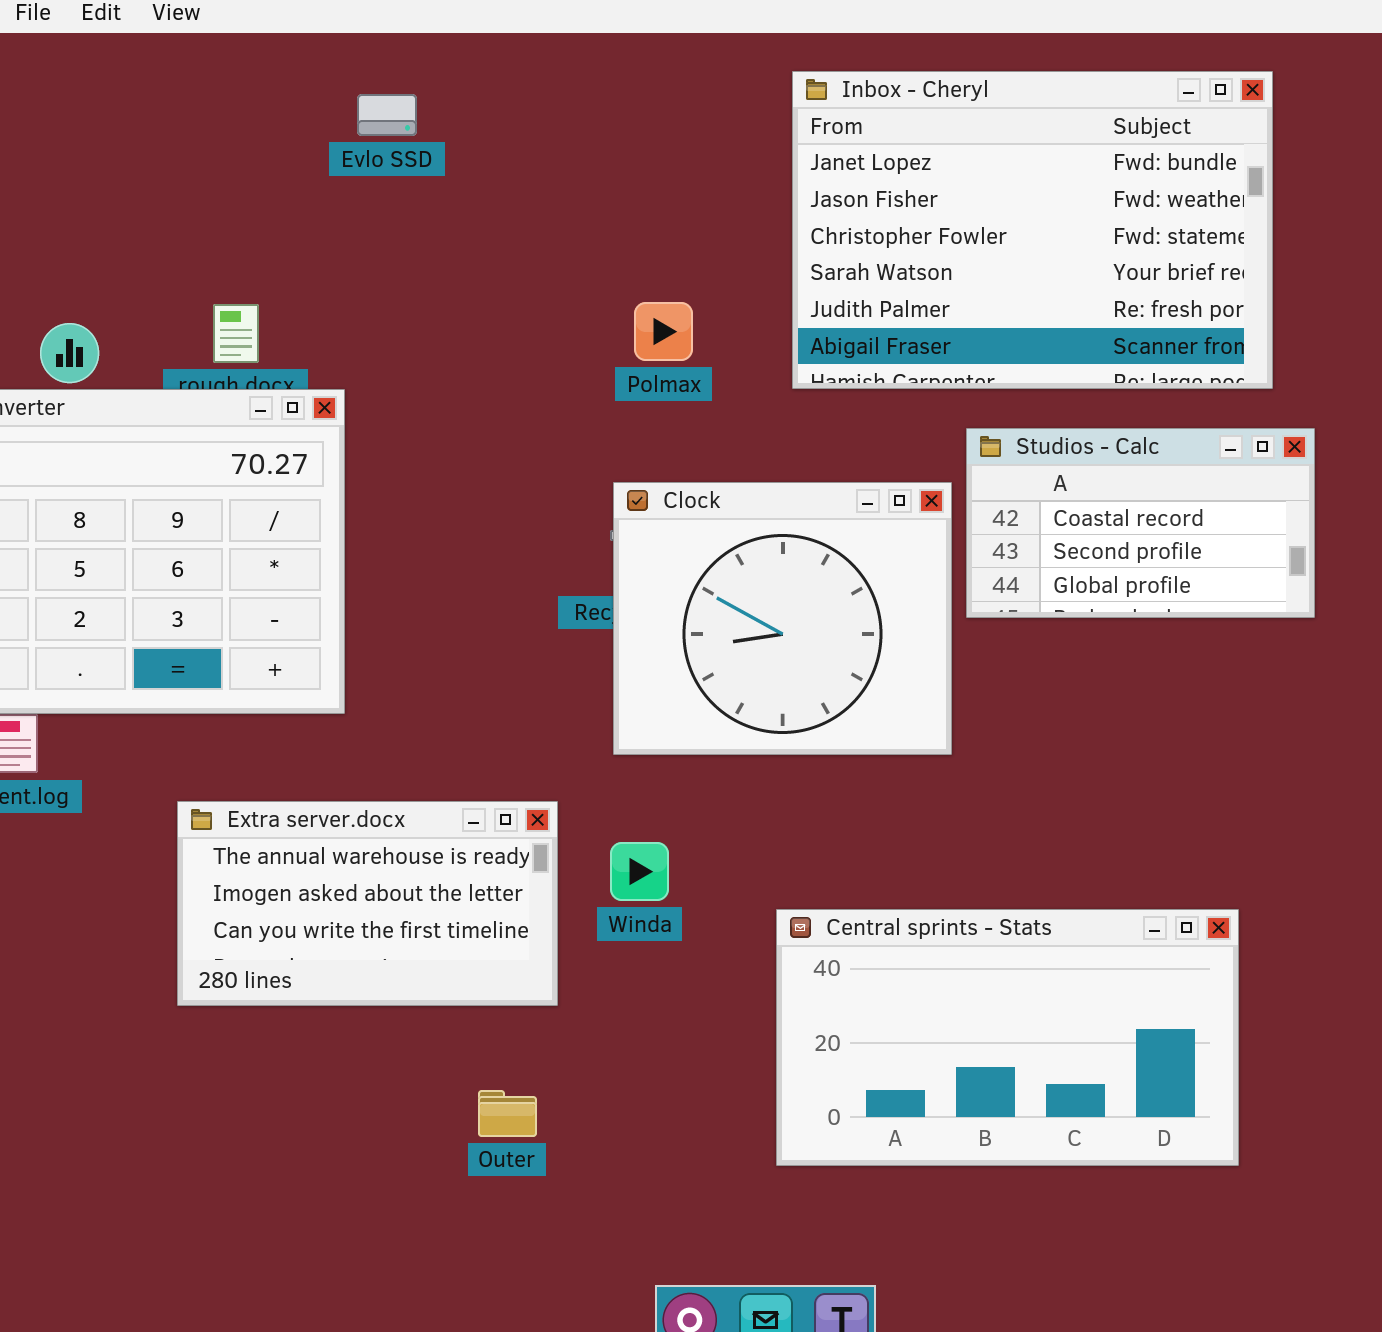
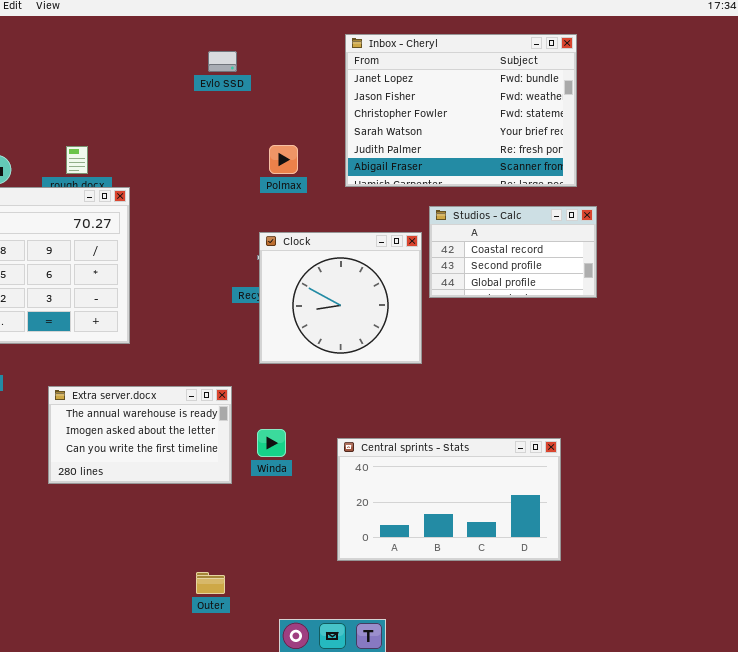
Evlo SSD: [357,94,417,136] -> [208,51,237,72], moved
Winda: [610,842,669,901] -> [257,429,286,457], moved
Outer: [478,1090,537,1137] -> [196,572,225,594], moved

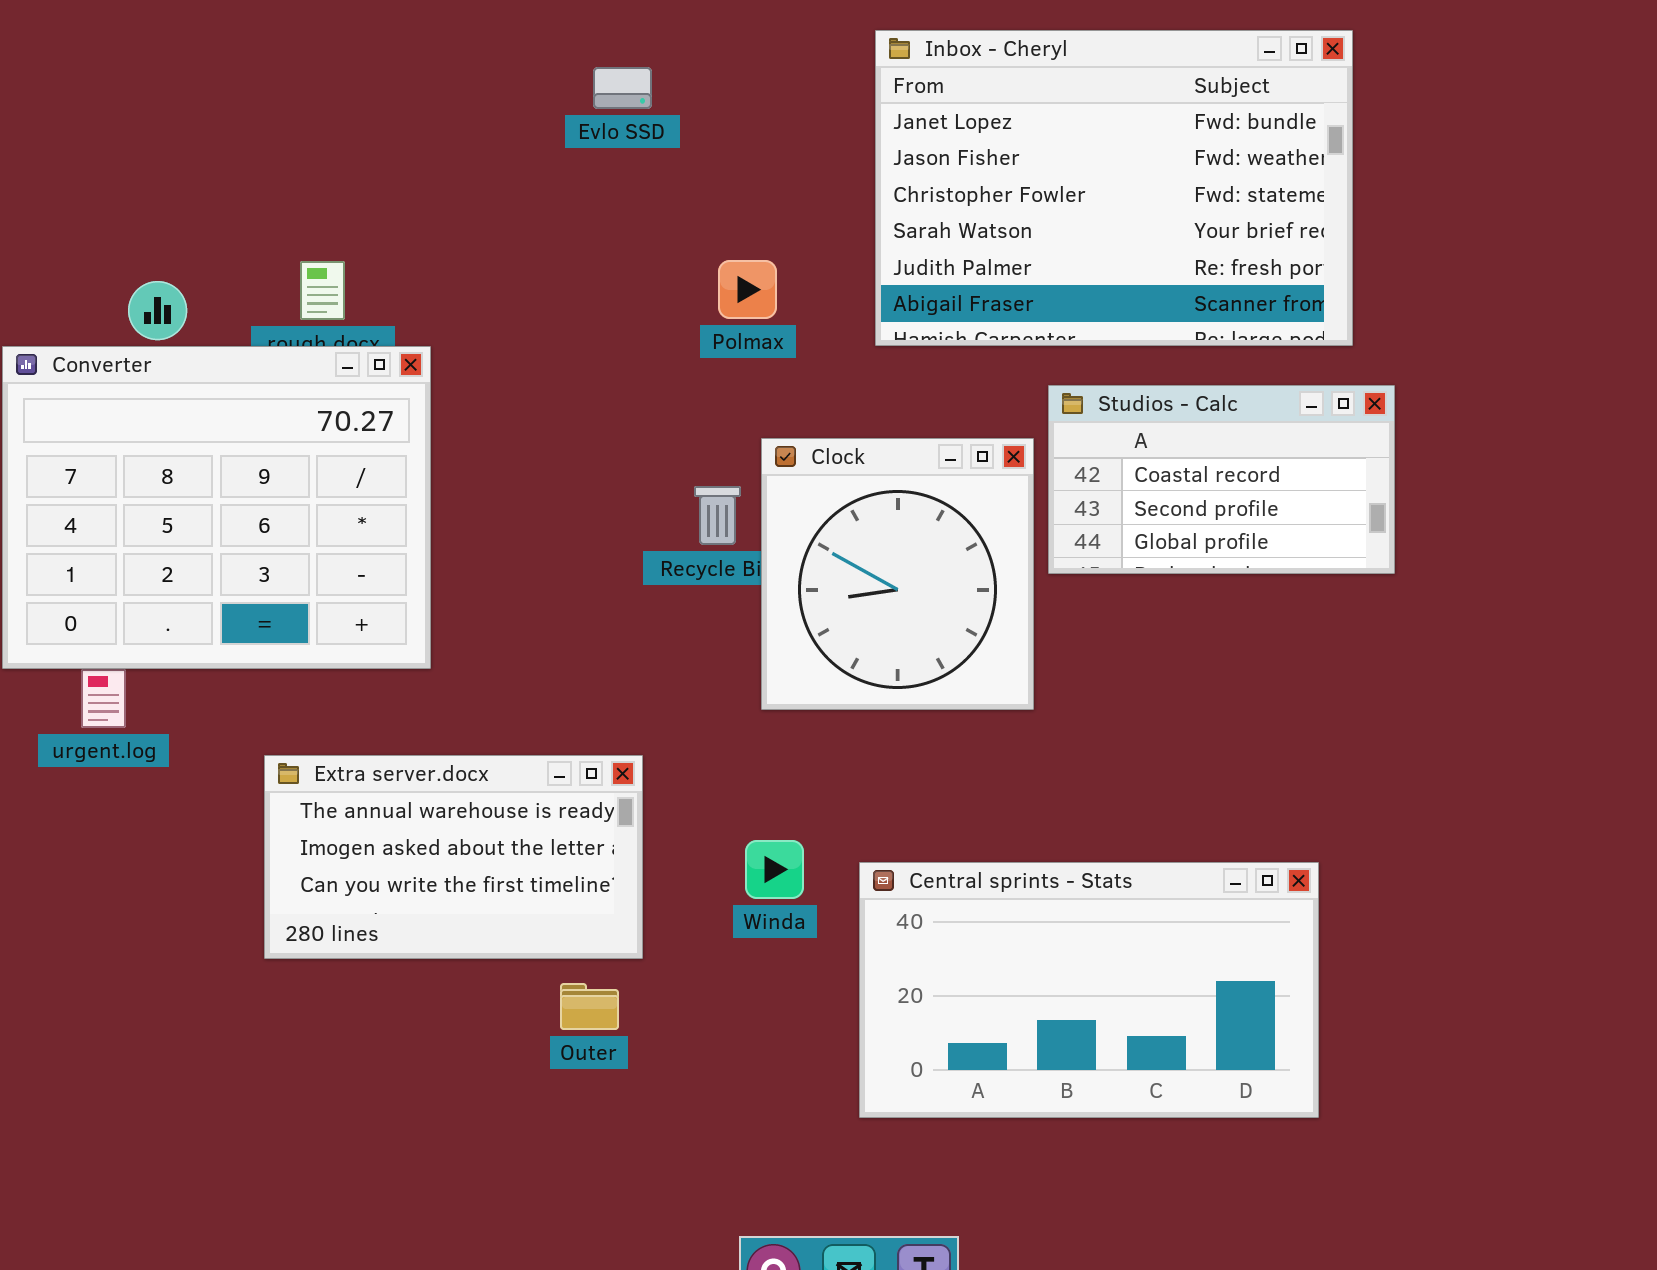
Clock: [259,232,422,364] -> [761,438,1034,710], resized
Winda: [257,429,286,457] -> [745,840,804,899], moved
Outer: [196,572,225,594] -> [560,983,619,1030], moved

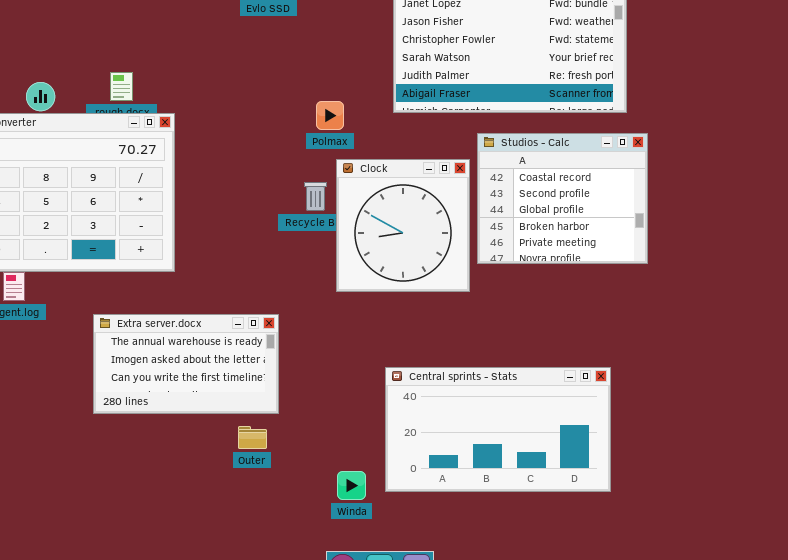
Polmax: [718,260,777,319] -> [316,101,344,130], moved
Studios - Calc: [1048,385,1395,574] -> [477,133,648,264], resized
Winda: [745,840,804,899] -> [337,471,366,500], moved

